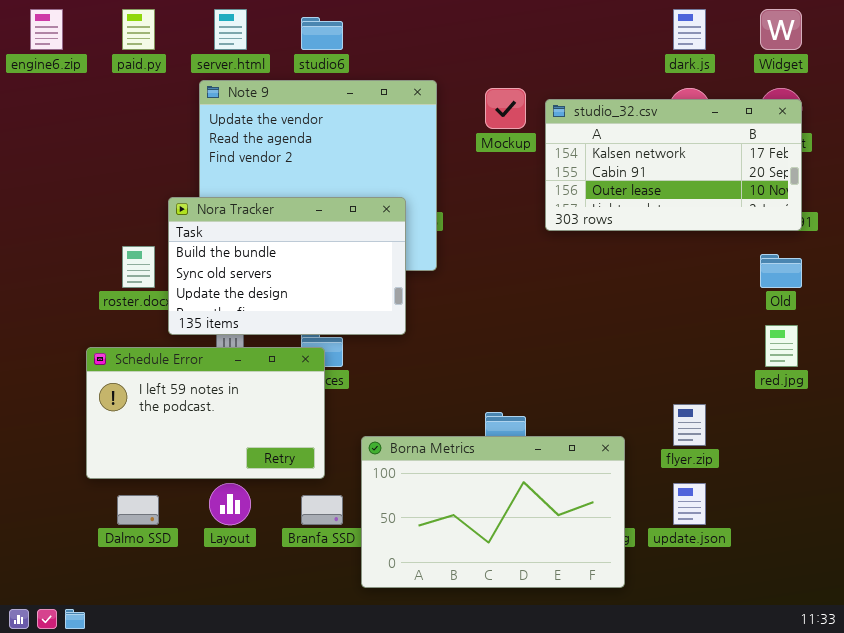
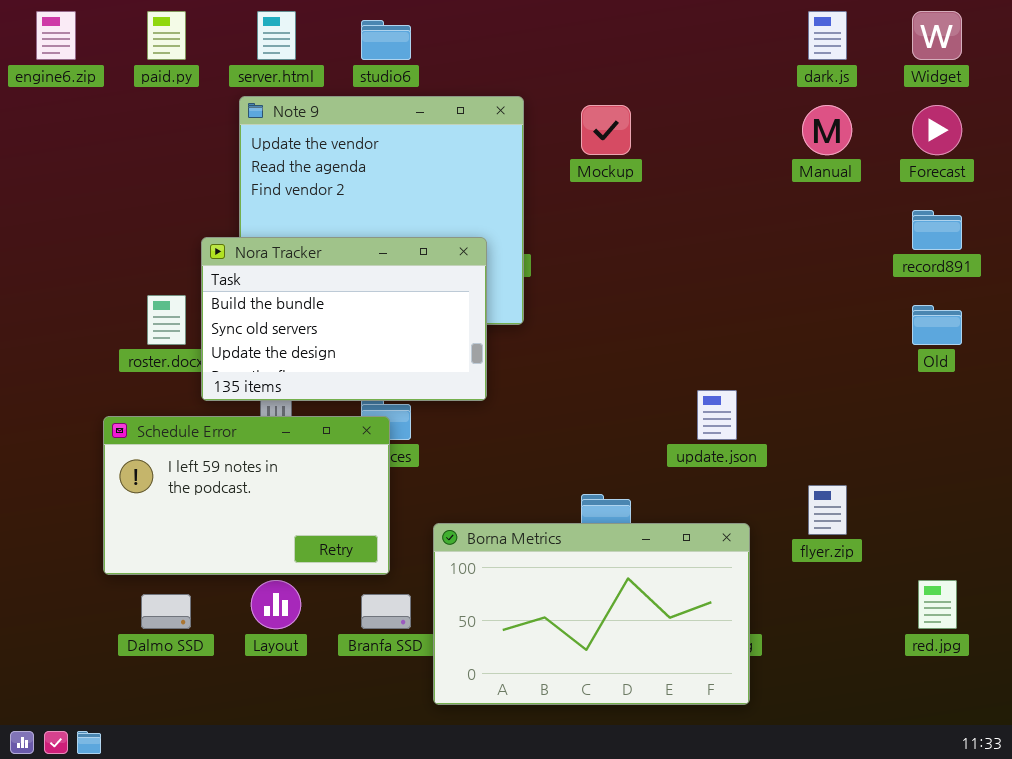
studio_32.csv: [545,99,802,231] -> none, closed
red.jpg: [765,325,798,367] -> [918,580,957,629], moved
update.json: [673,483,706,525] -> [697,390,737,440], moved

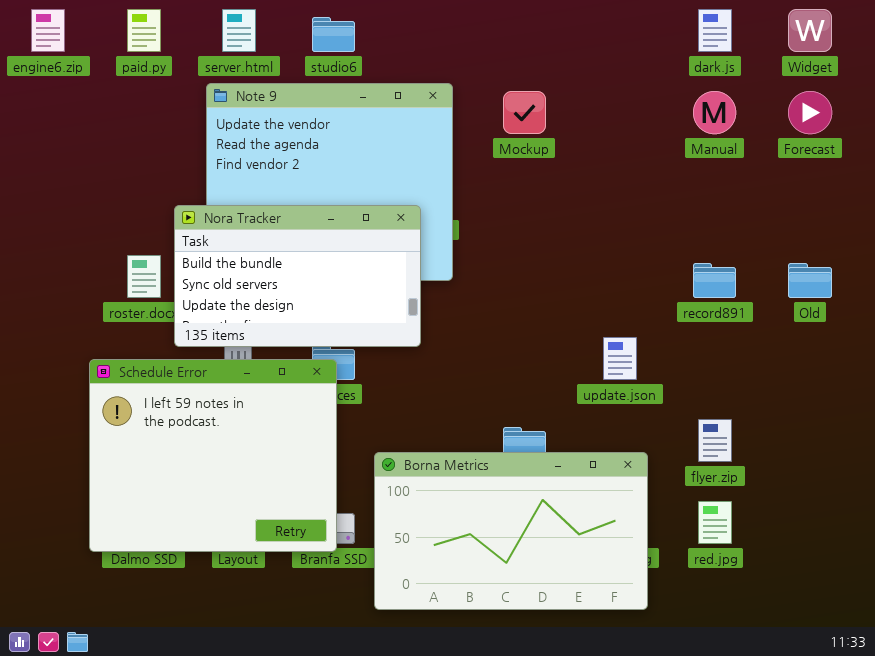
record891: [912,210,962,250] -> [693,263,736,298], moved
Schedule Error: [103,416,390,575] -> [89,359,337,552], resized
red.jpg: [918,580,957,629] -> [698,501,732,544], moved

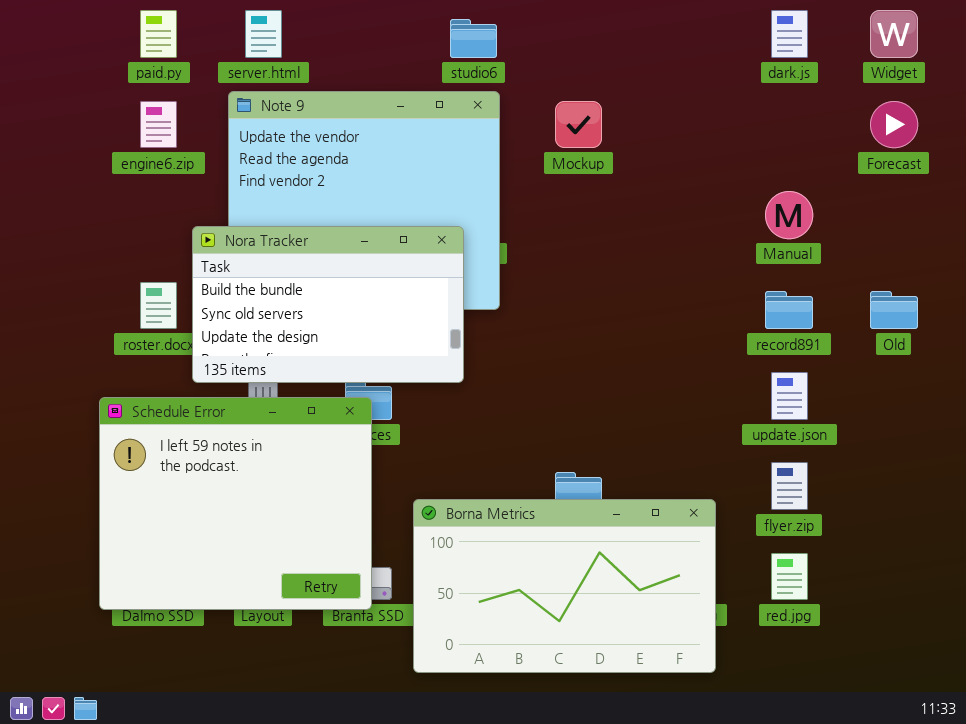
engine6.zip: [31,9,65,52] -> [140,101,177,148], moved
studio6: [312,17,355,52] -> [450,19,497,58], moved
Manual: [693,91,736,134] -> [765,191,813,239], moved
update.json: [603,337,637,380] -> [771,372,808,420], moved

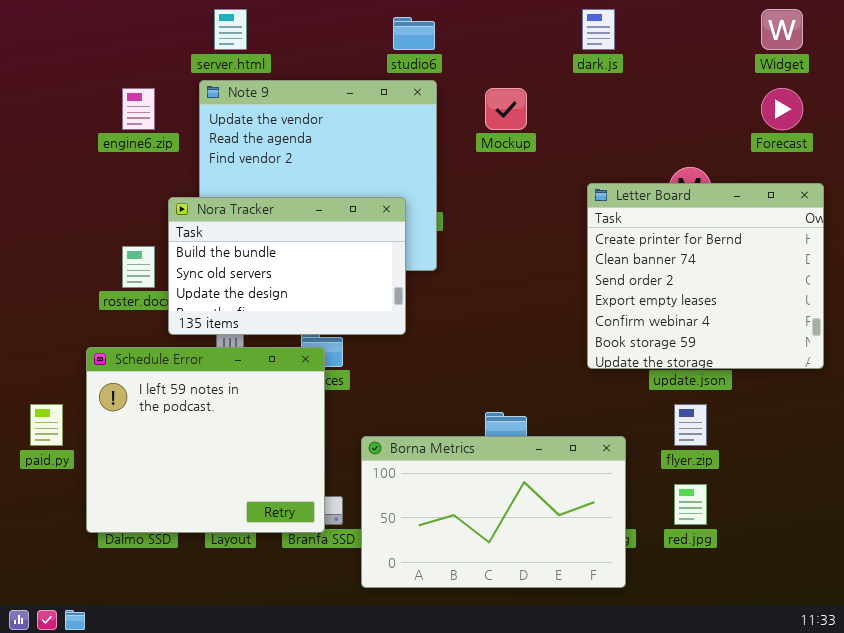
paid.py: [140,10,177,58] -> [30,404,63,446], moved
dark.js: [771,10,808,58] -> [582,9,615,50], moved
Letter Board: none -> [587,183,824,369], opened

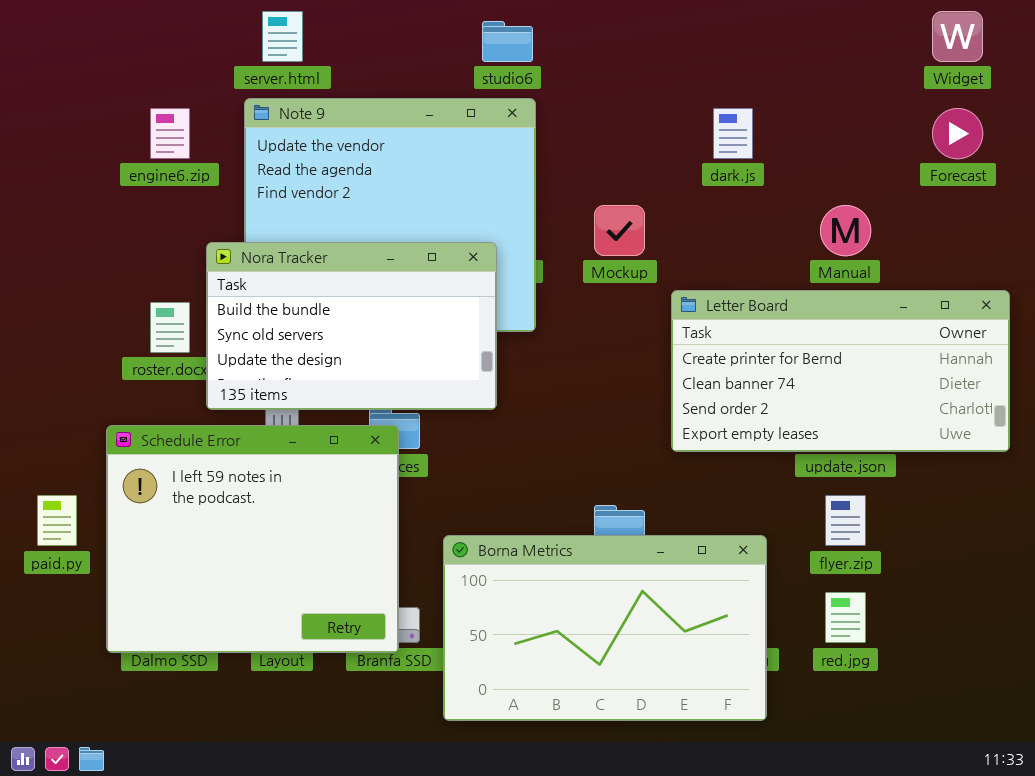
dark.js: [582,9,615,50] -> [713,108,753,159], moved
Mockup: [485,88,527,130] -> [594,205,645,256], moved
Letter Board: [587,183,824,369] -> [671,290,1010,452], resized

